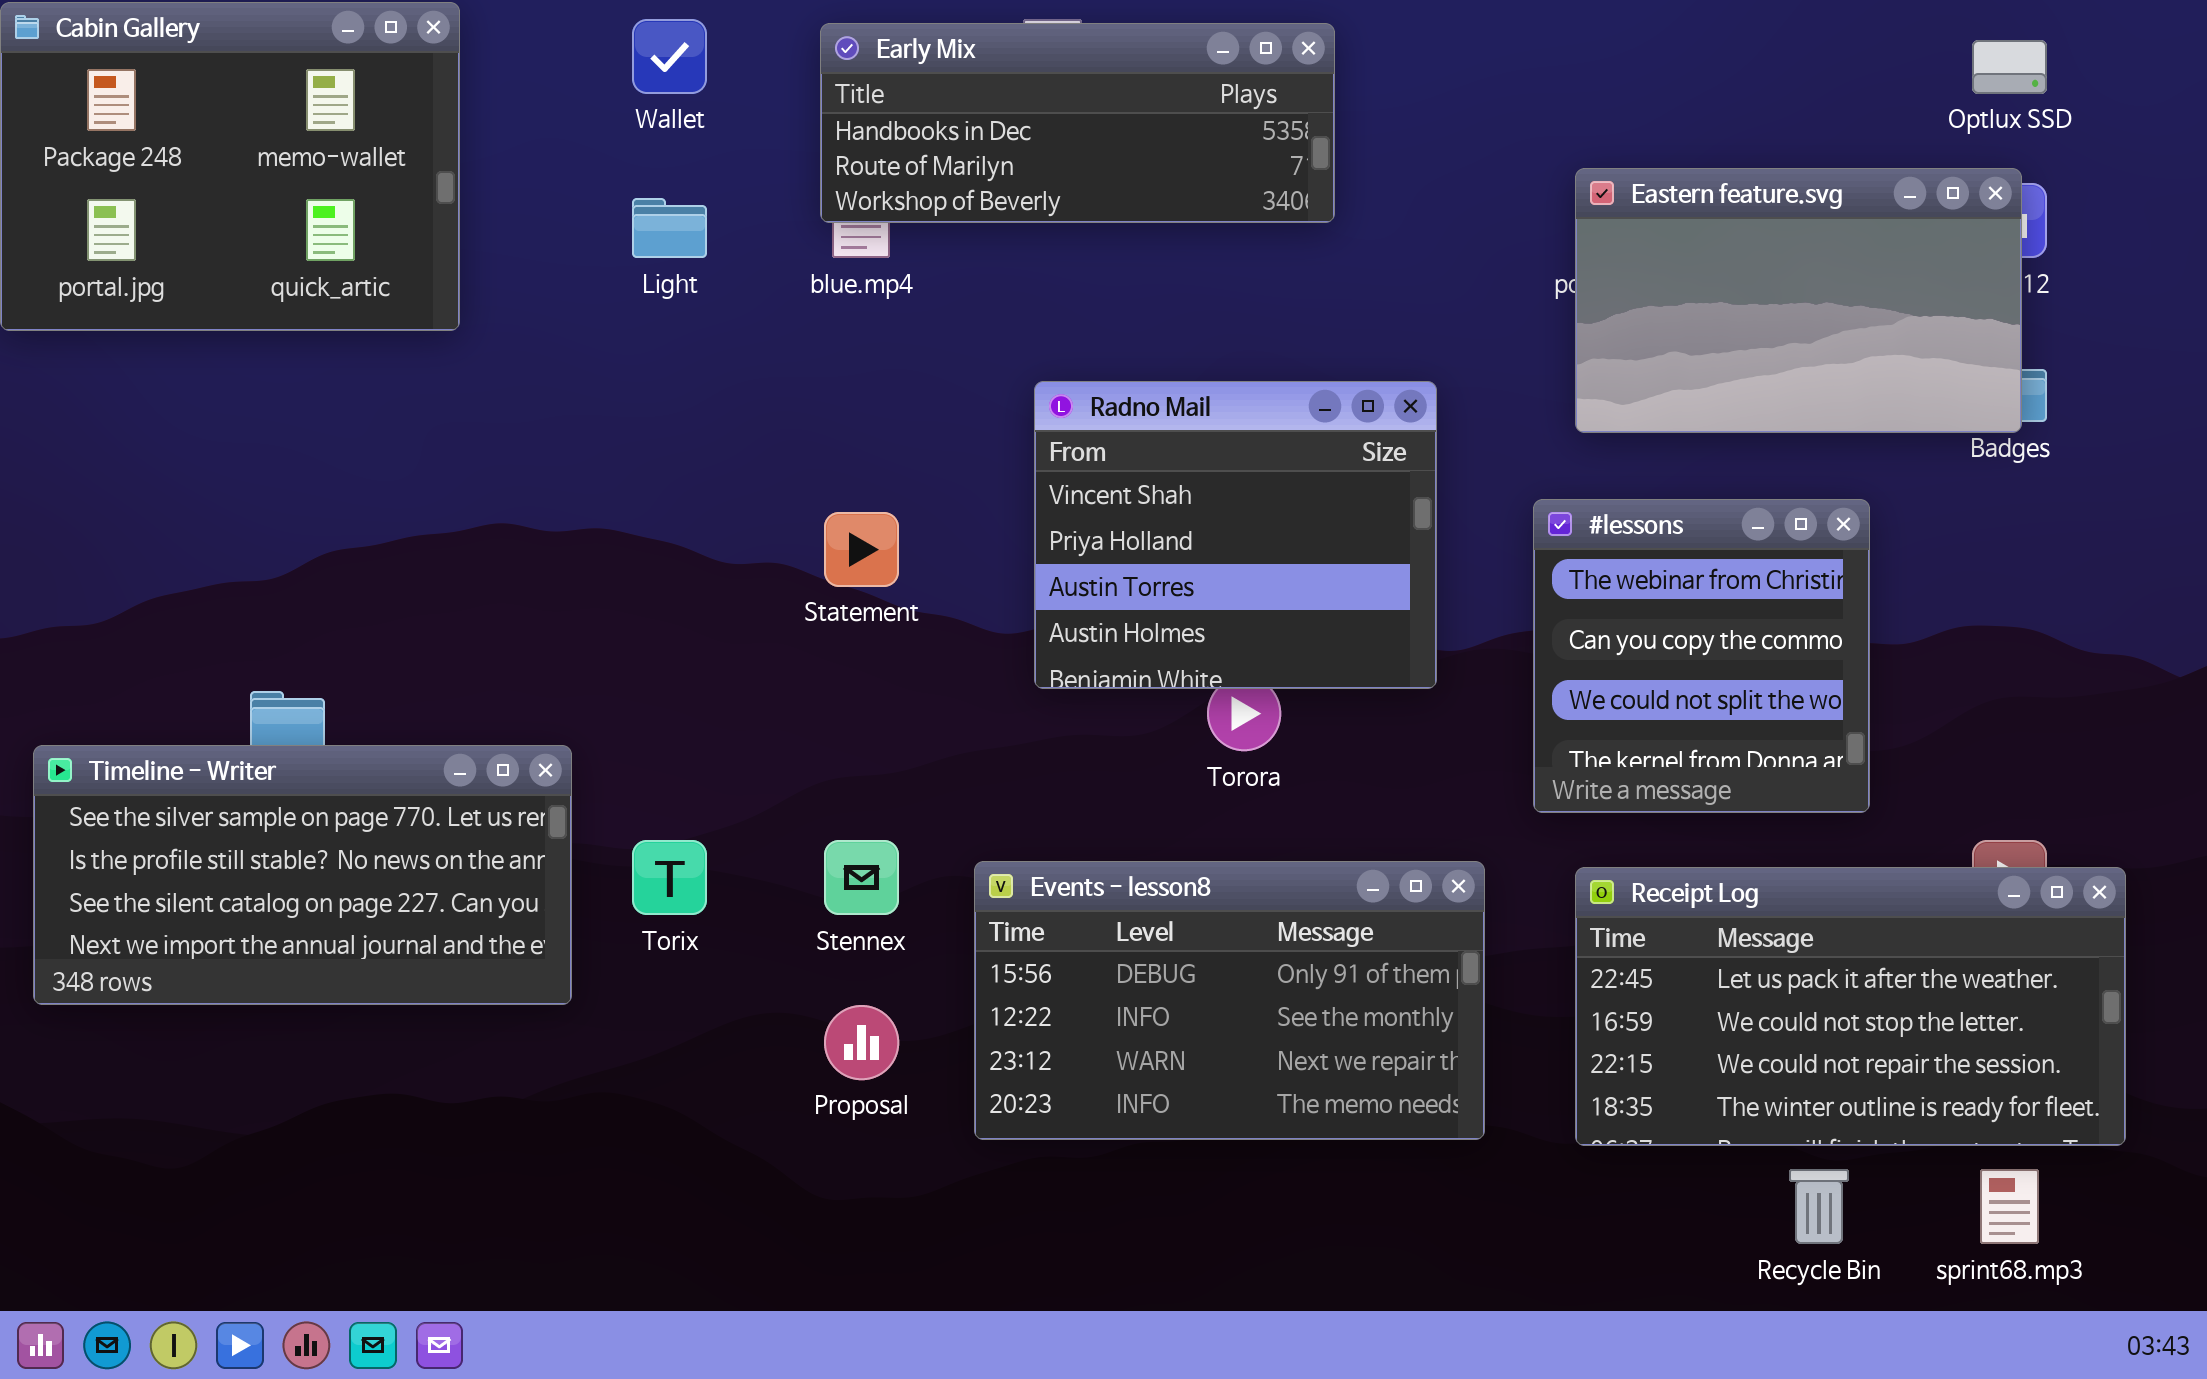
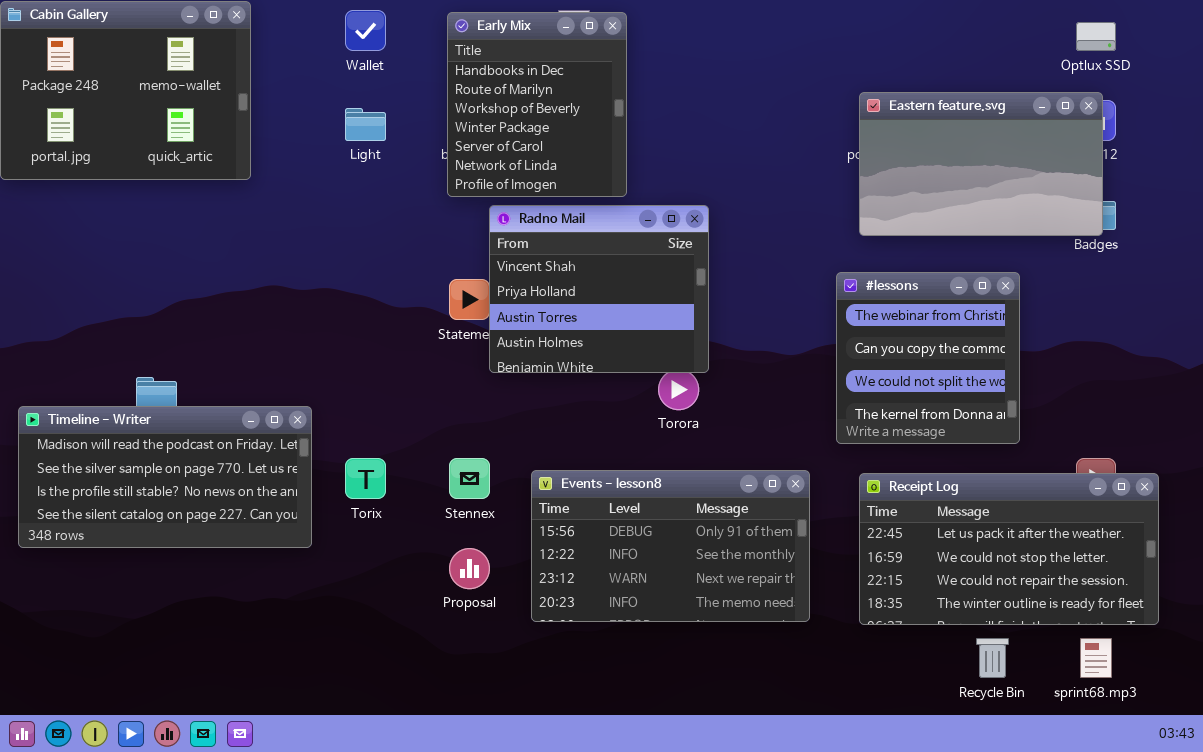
Early Mix: [820,23,1335,223] -> [447,12,627,197], resized
Radno Mail: [1034,381,1437,689] -> [489,205,709,373], moved
Timeline - Writer: [33,745,572,1005] -> [18,406,312,548], scrolled up 1 row

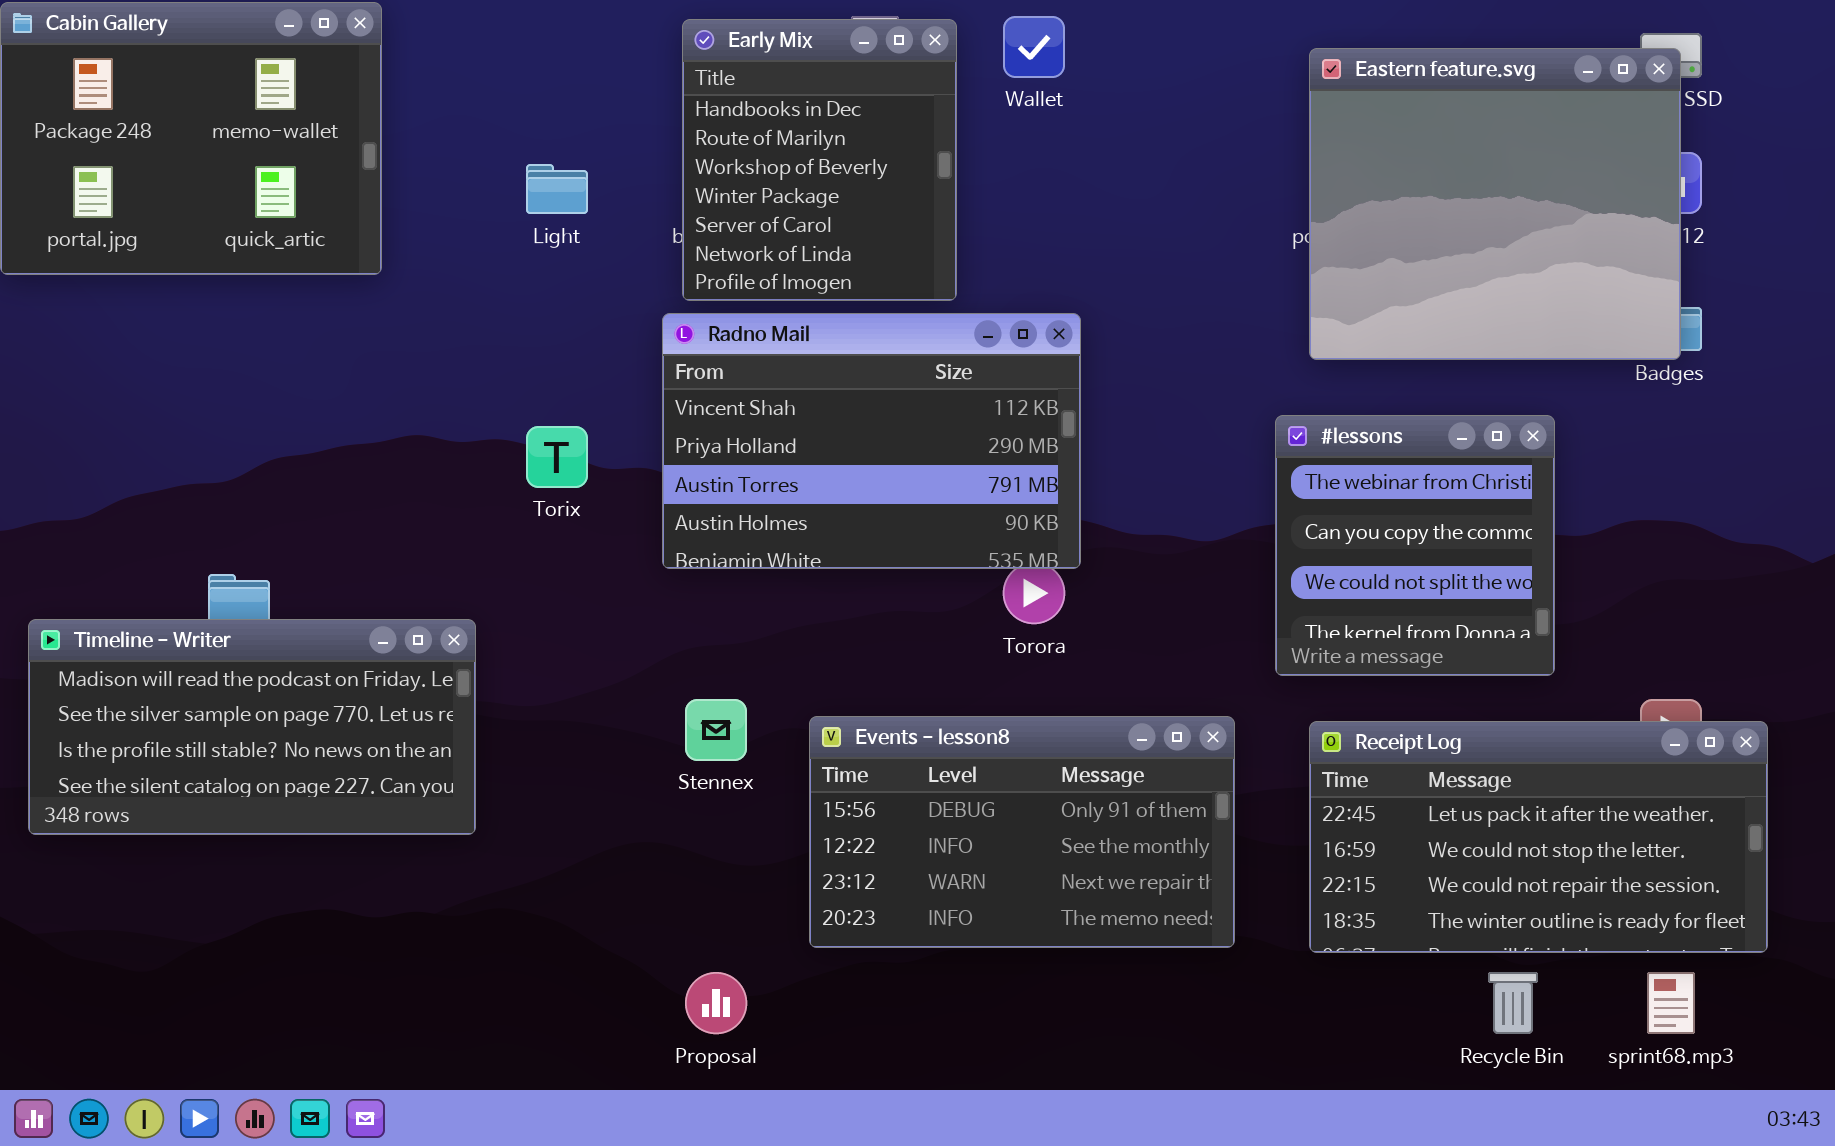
Wallet: [345,10,386,51] -> [1003,16,1065,78], moved
Eastern feature.svg: [859,92,1103,236] -> [1309,48,1681,360], resized
Radno Mail: [489,205,709,373] -> [662,313,1081,569], resized
Torix: [345,458,386,499] -> [526,426,588,488], moved
Proposal: [449,548,490,589] -> [685,972,747,1034], moved

